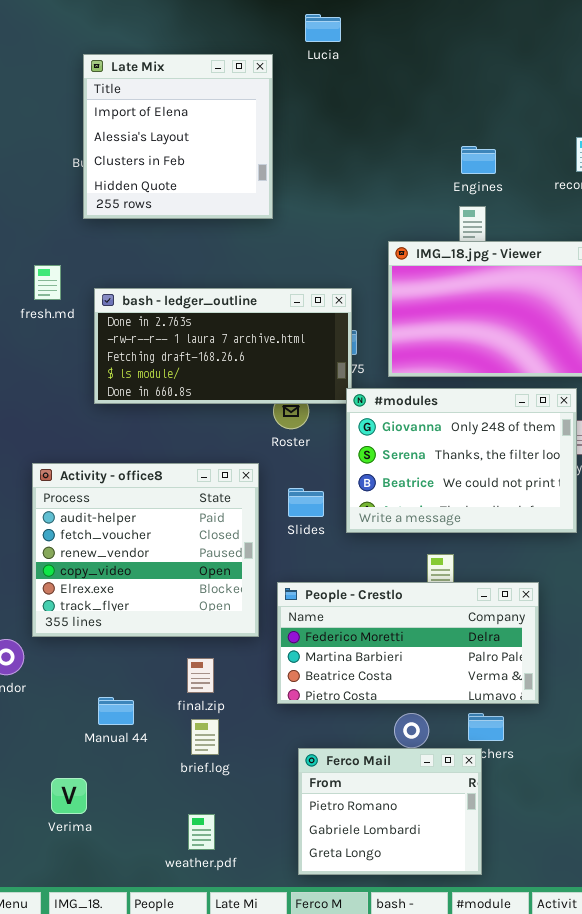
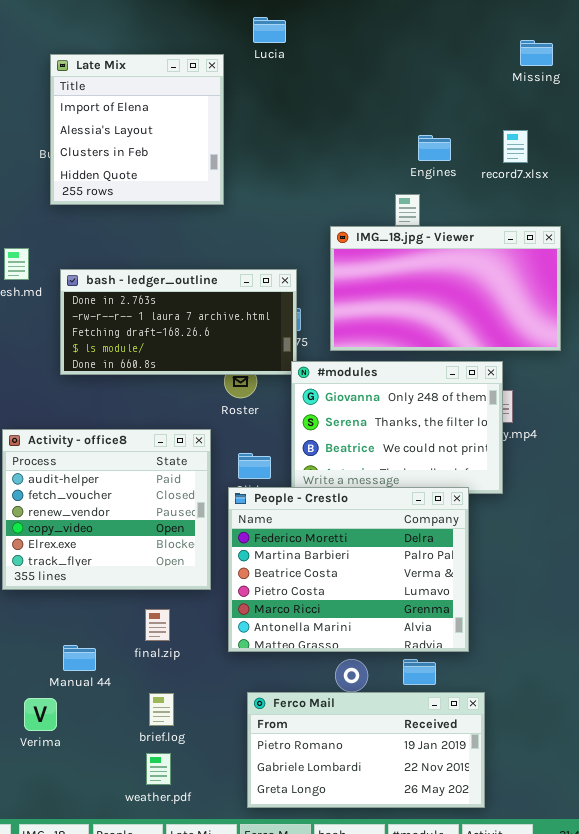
Engines: [461,146,496,174] -> [418,135,451,161], moved
People - Crestlo: [277,582,539,704] -> [228,487,469,652], resized
brief.log: [191,719,219,755] -> [149,693,174,726], moved
Ferco Mail: [298,748,482,875] -> [247,692,485,808], resized
Verima: [51,778,87,814] -> [24,698,57,731], moved

